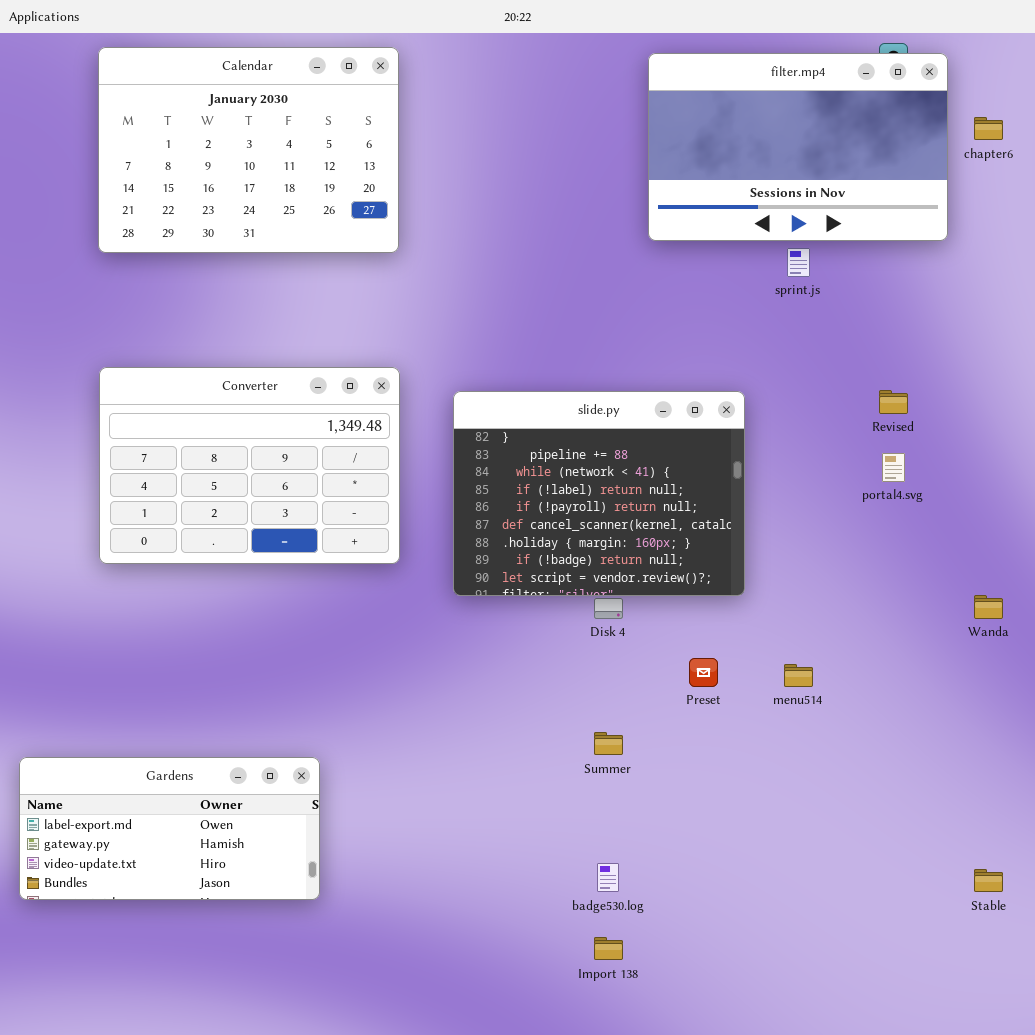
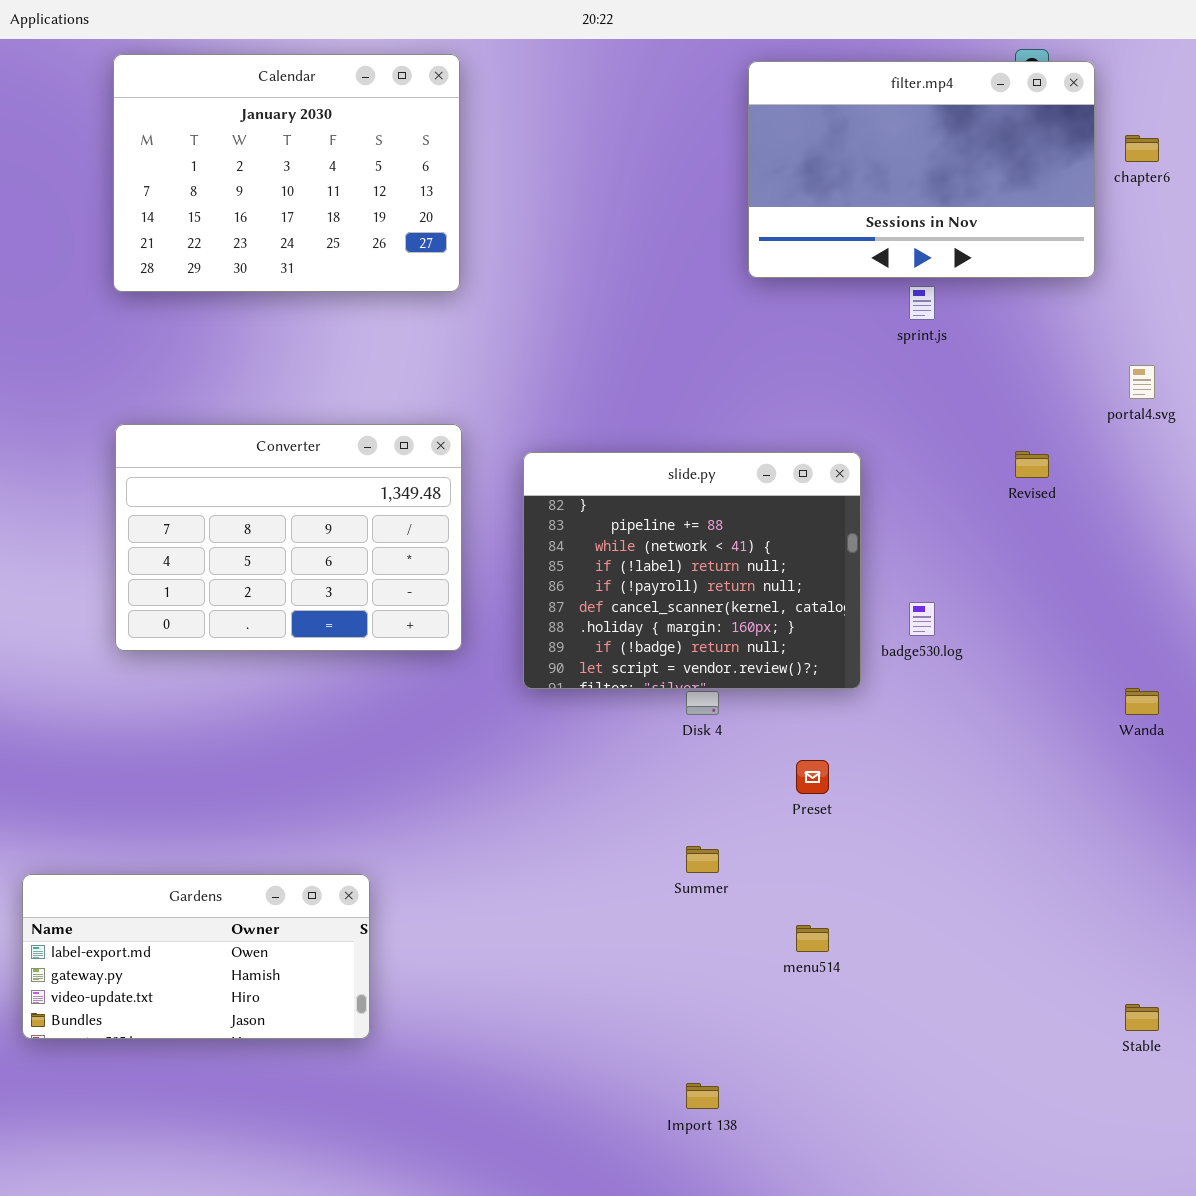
portal4.svg: [882,453,905,482] -> [1129,365,1155,399], moved
menu514: [784,664,813,687] -> [796,925,829,952], moved
badge530.log: [597,863,619,892] -> [909,602,935,636], moved

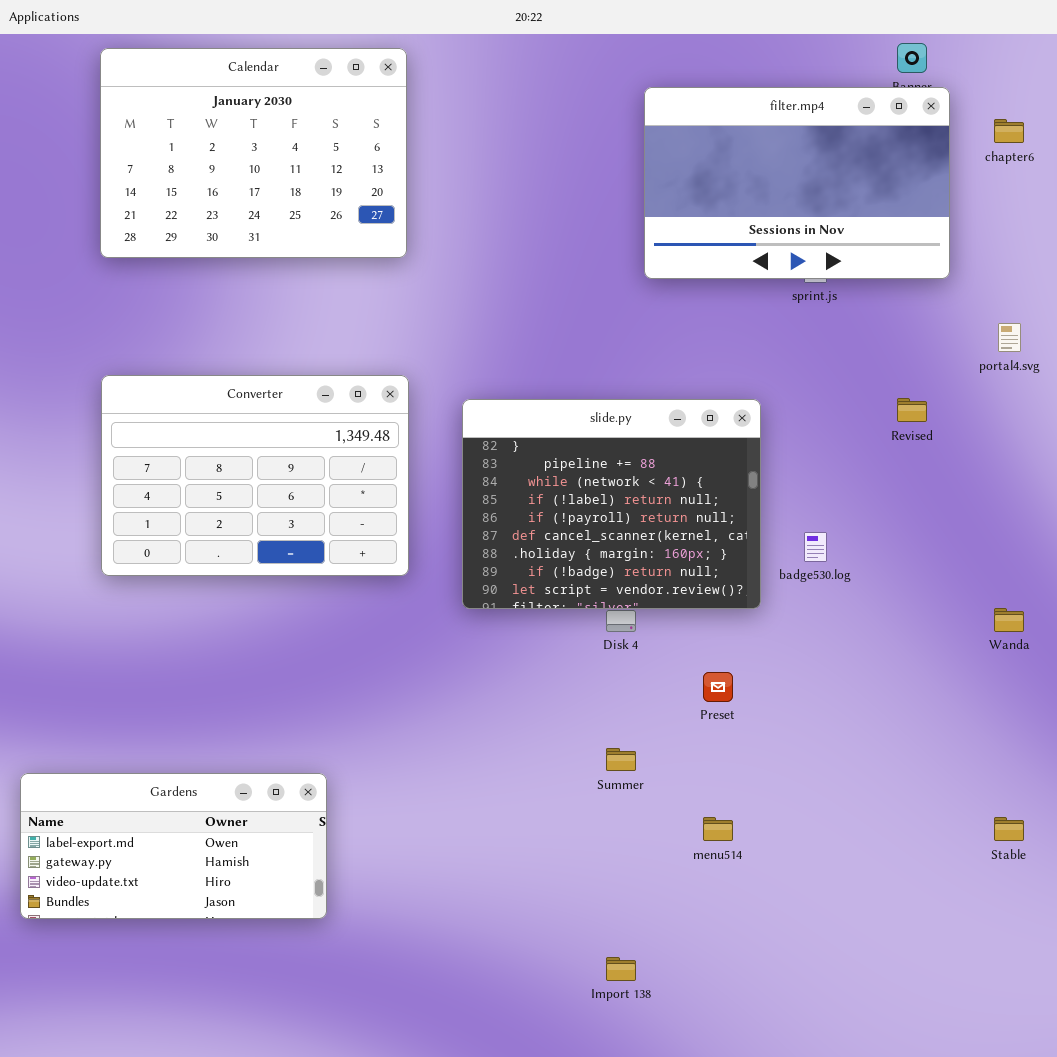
filter.mp4: [748,61,1095,278] -> [644,87,950,279], moved
Stable: [1125,1004,1159,1031] -> [994,817,1024,841], moved

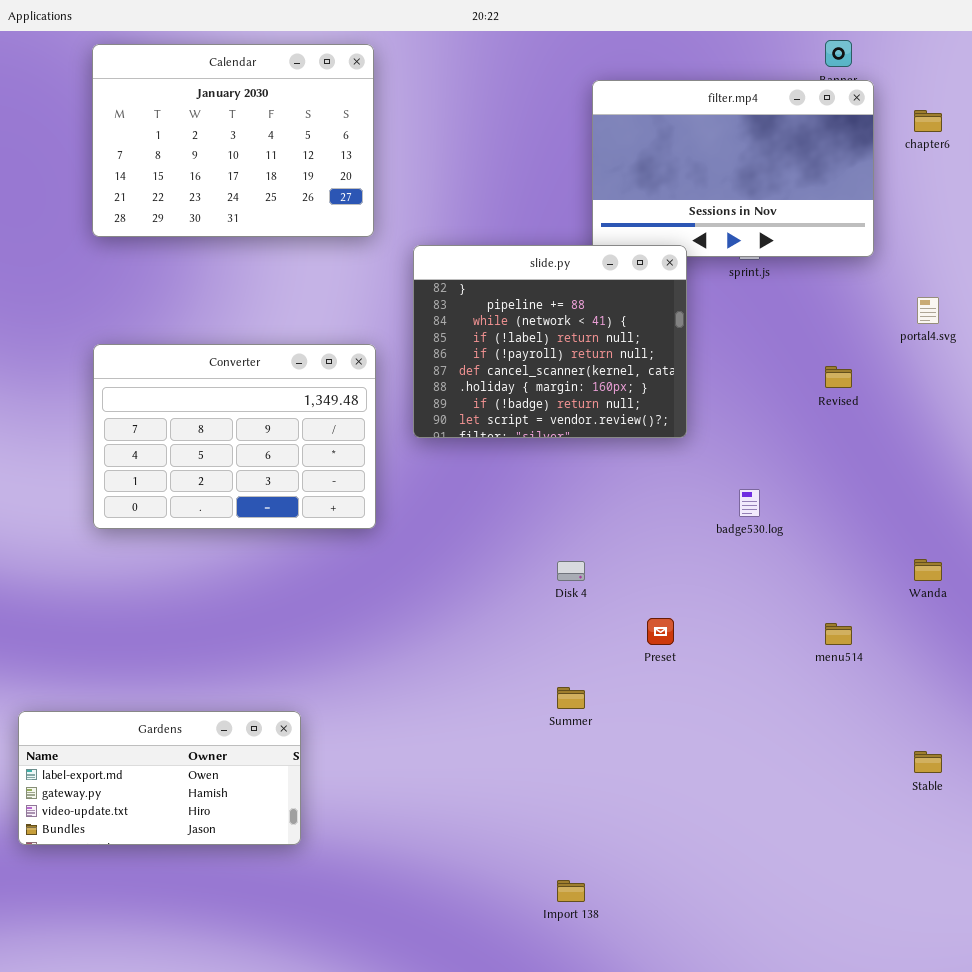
slide.py: [462,399,761,609] -> [413,245,687,438], moved
menu514: [703,817,733,841] -> [825,623,852,645], moved

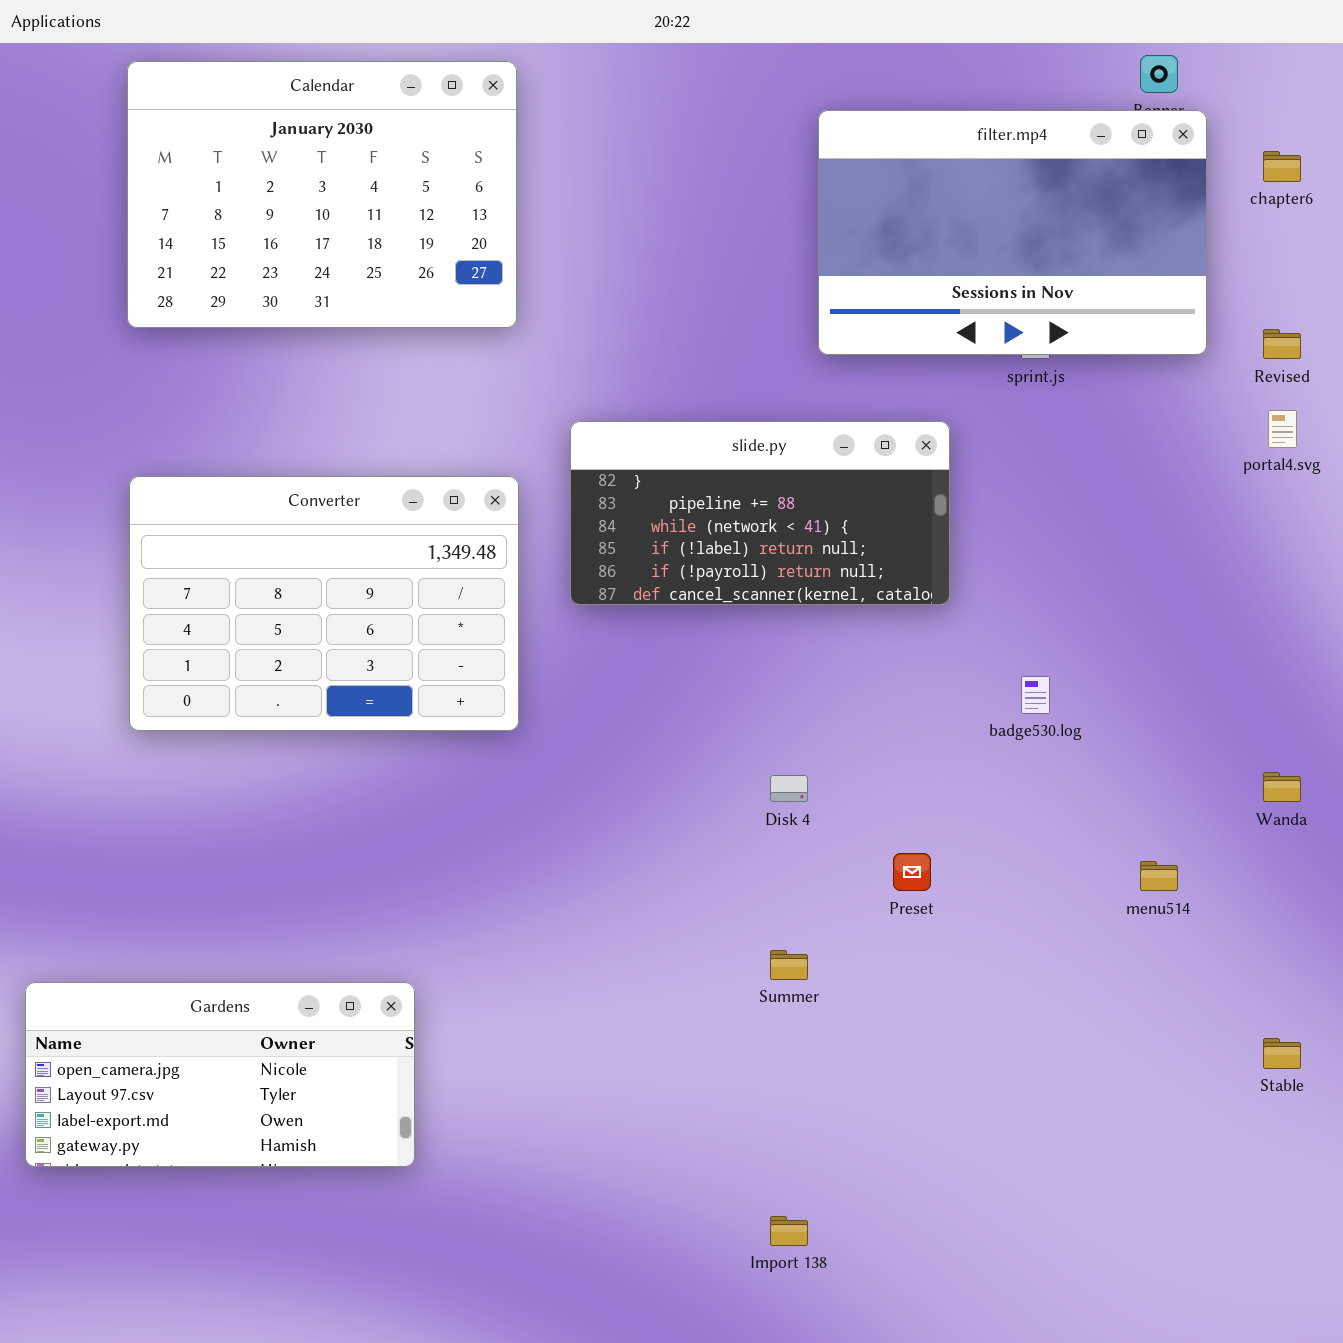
slide.py: [413,245,687,438] -> [570,421,950,605], resized
Revised: [825,366,852,388] -> [1263,329,1301,359], moved
Gardens: [18,711,301,845] -> [25,982,415,1167], scrolled up 2 rows

